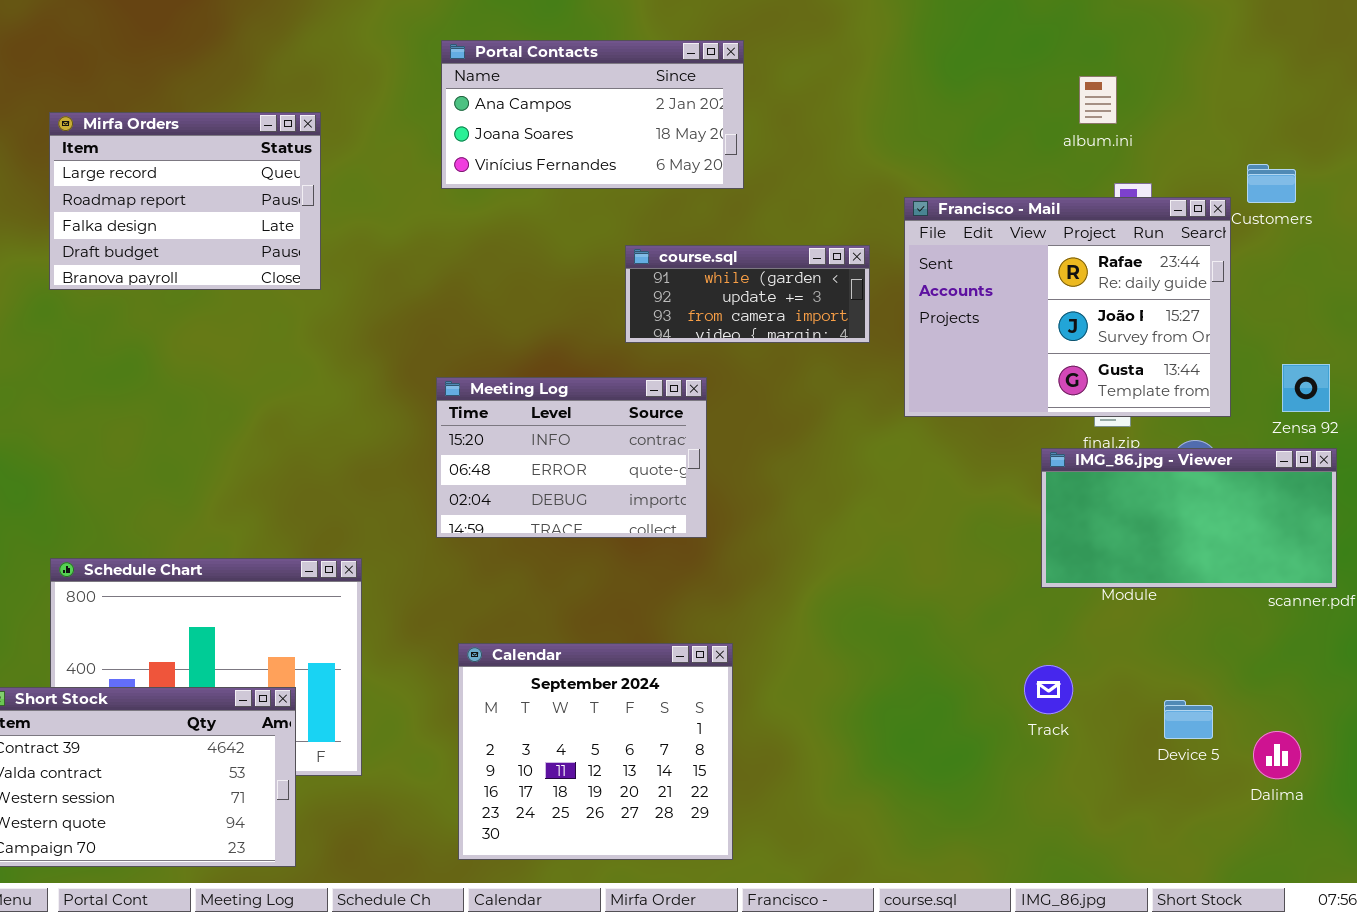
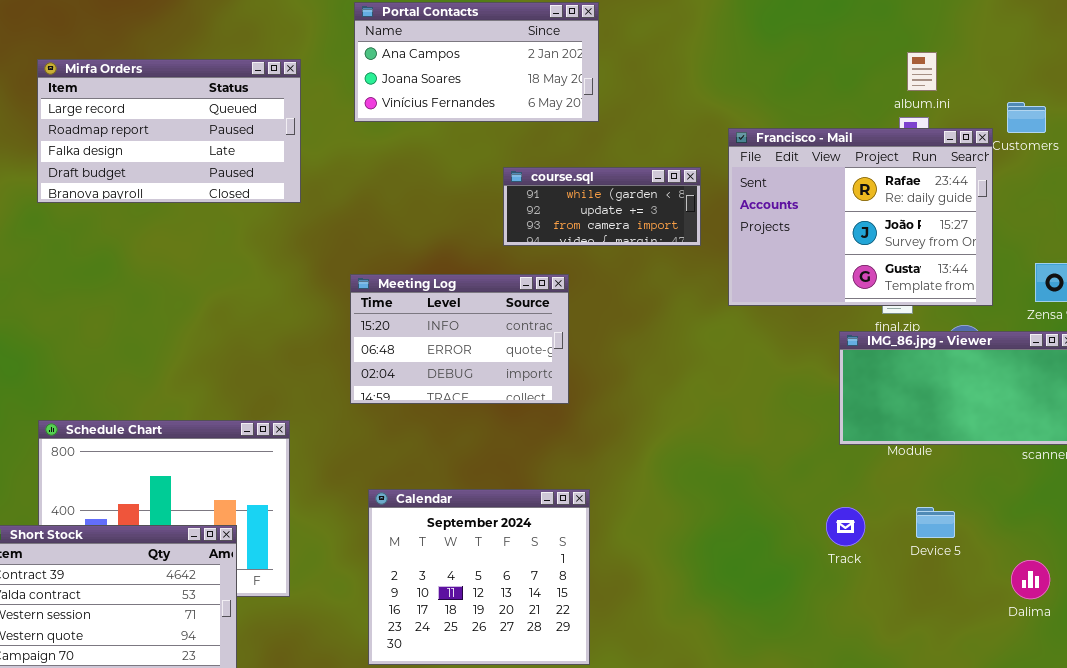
album.ini: [1079,76,1117,124] -> [907,52,937,91], moved
Mirfa Orders: [49,112,321,290] -> [37,59,301,203], resized
Device 5: [1164,700,1213,739] -> [916,507,955,538], moved

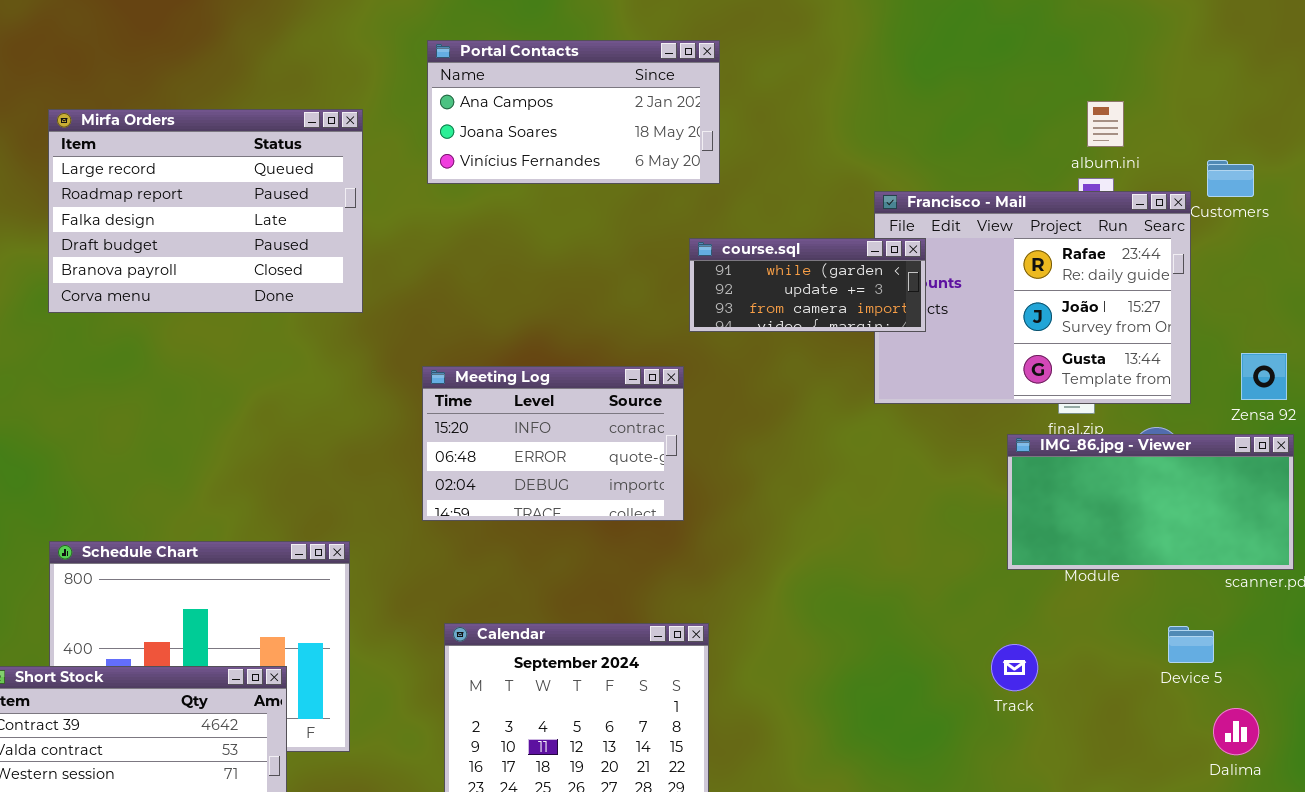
Mirfa Orders: [37,59,301,203] -> [48,109,363,313], resized
course.sql: [503,167,701,246] -> [689,238,926,332], moved
Device 5: [916,507,955,538] -> [1168,626,1214,663], moved

